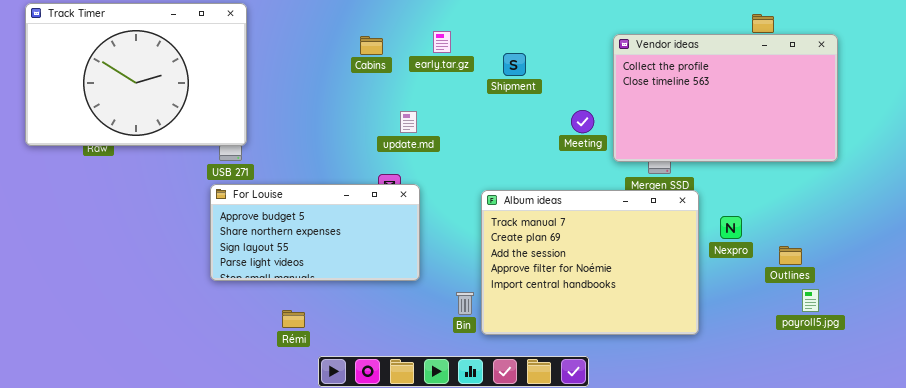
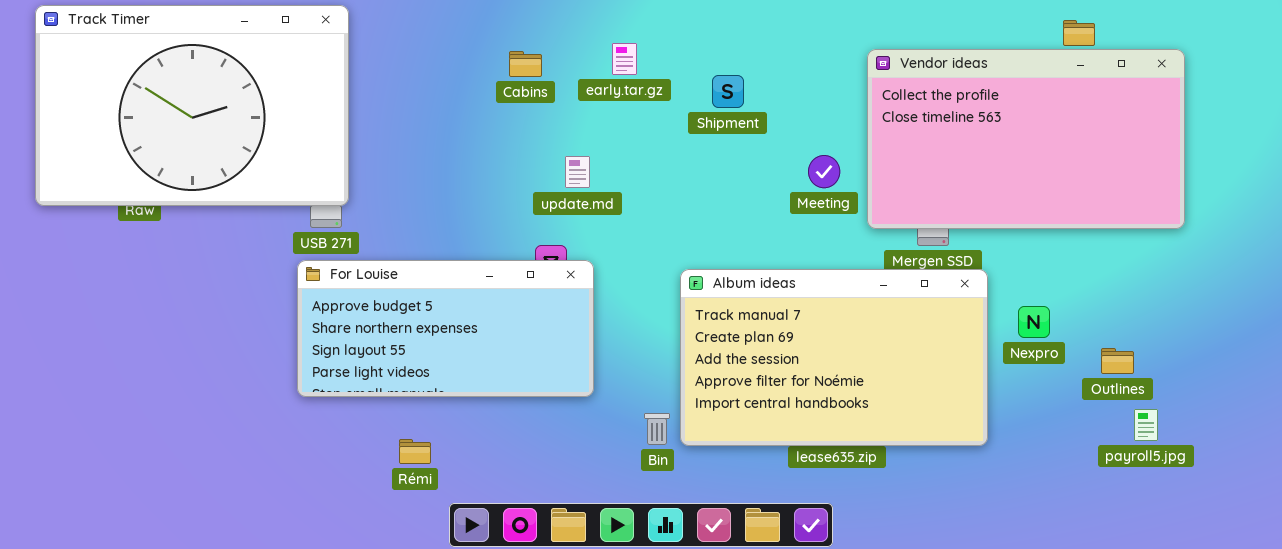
Album ideas: [481,190,699,335] -> [680,269,988,446], resized

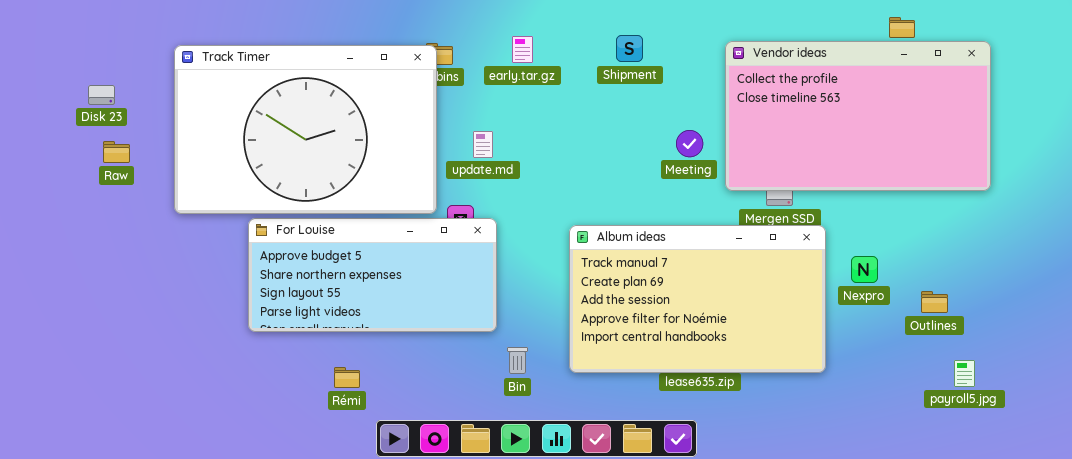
Track Timer: [35,5,349,206] -> [174,45,437,214], moved
Shipment: [712,75,744,108] -> [616,35,643,62], moved
payroll5.jpg: [1134,409,1158,441] -> [954,360,975,387], moved
Bin: [644,413,670,445] -> [507,347,528,374], moved

